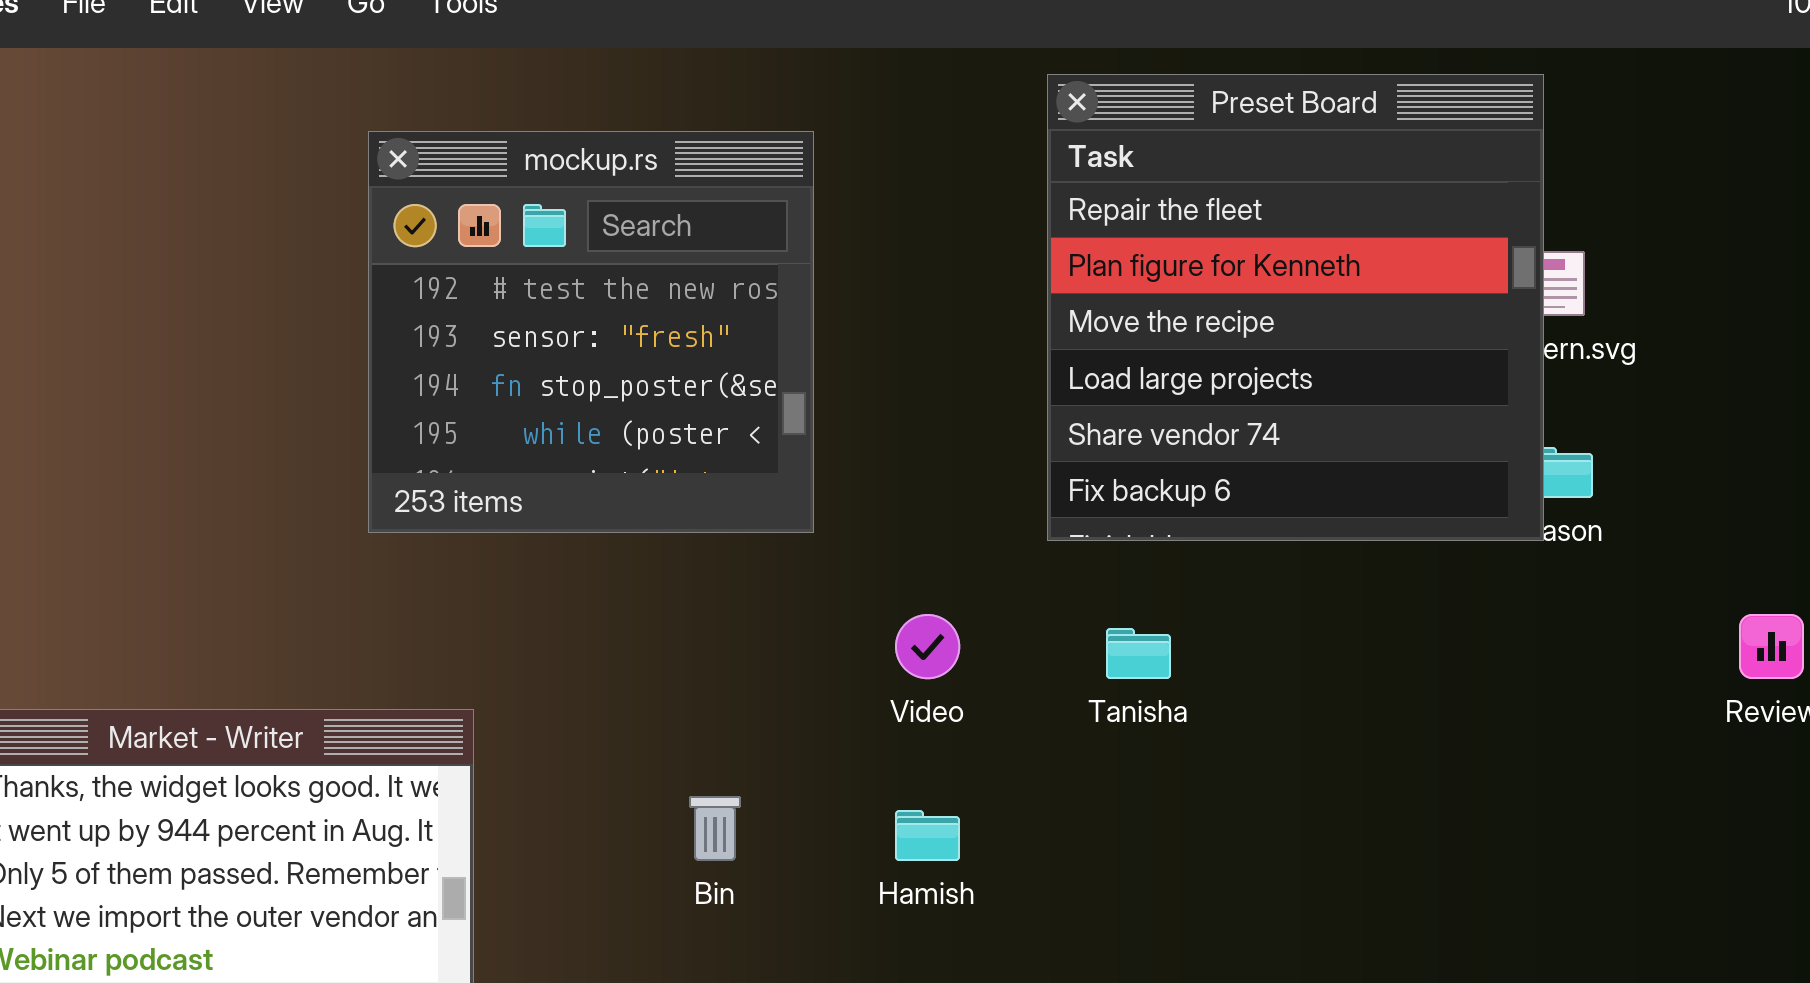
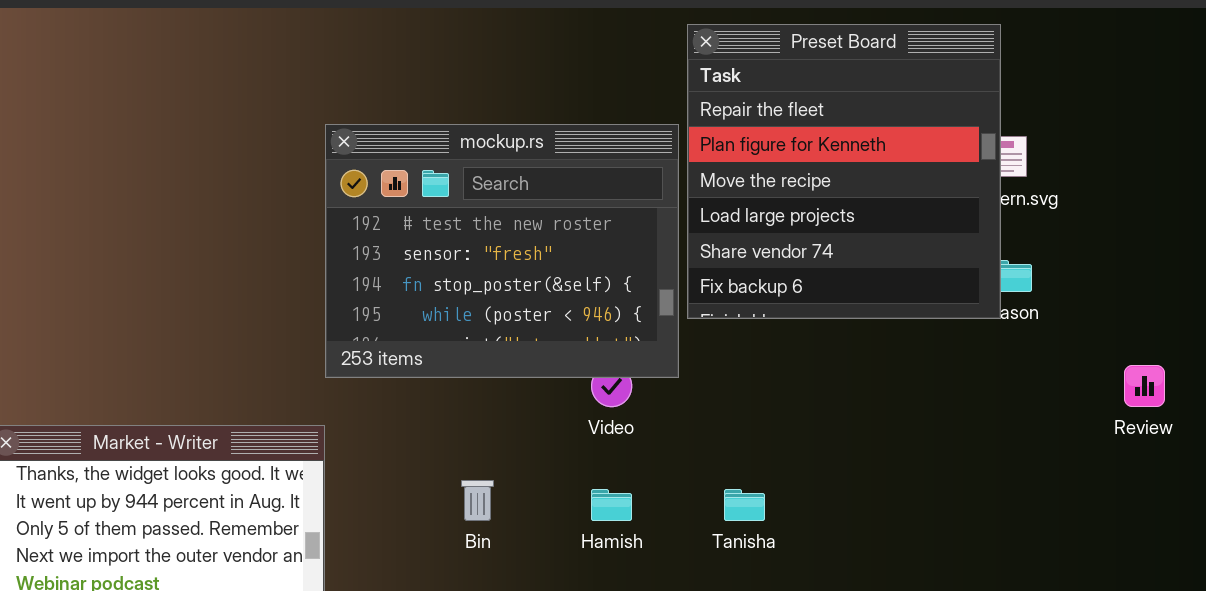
mockup.rs: [368,131,814,533] -> [325,124,679,378], moved, resized
Tanisha: [1106,628,1171,679] -> [724,489,765,521], moved

